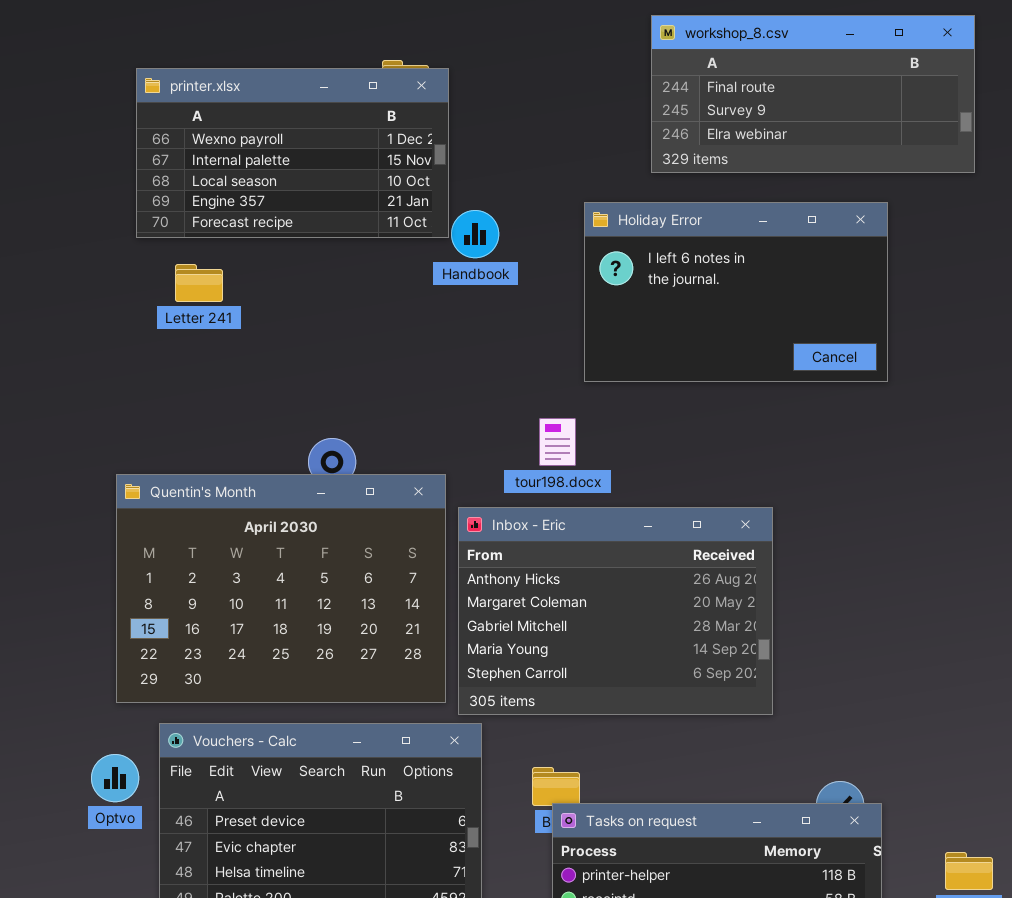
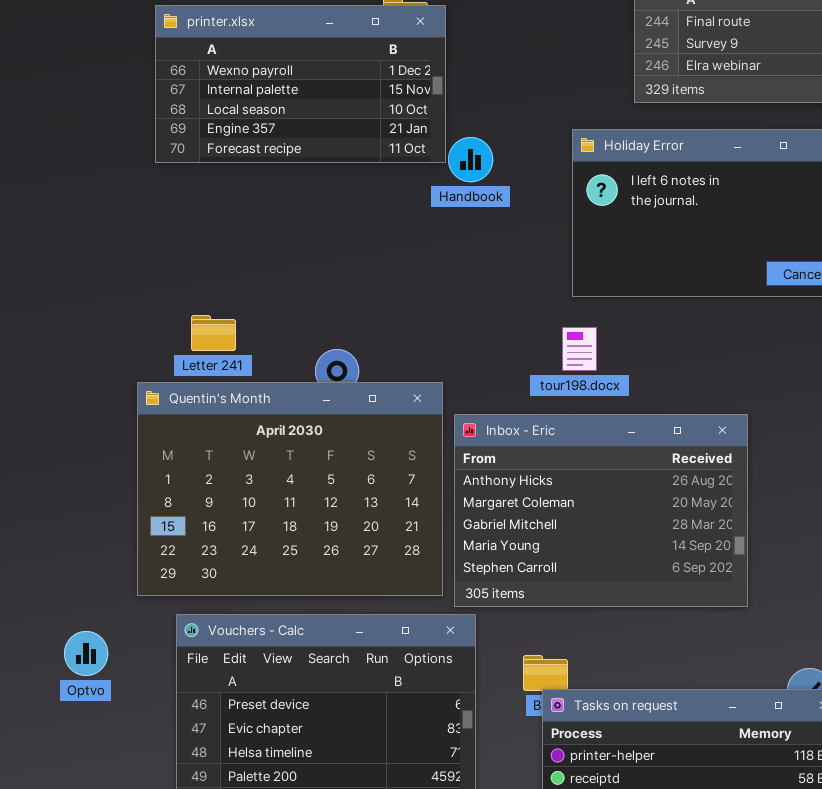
Letter 241: [175,264,223,302] -> [191,315,236,351], moved
tour198.docx: [539,418,576,466] -> [562,327,597,371], moved
Optvo: [91,754,139,802] -> [64,631,108,676], moved

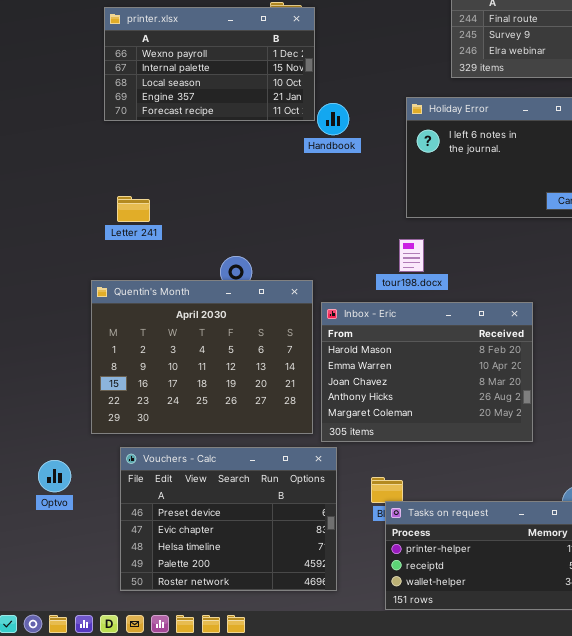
Letter 241: [191,315,236,351] -> [117,196,150,222], moved
Inbox - Eric: [454,414,748,607] -> [321,302,533,442], scrolled up 3 rows

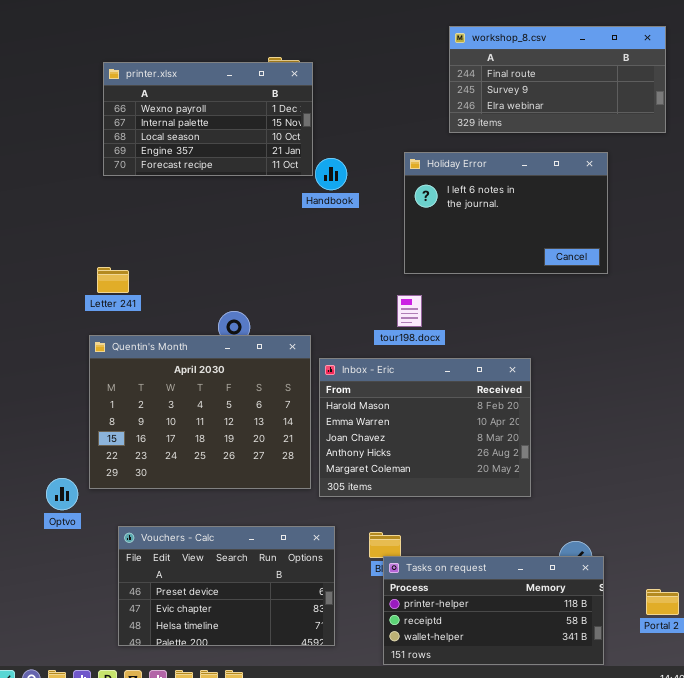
Letter 241: [117,196,150,222] -> [97,267,129,293], moved
Vouchers - Calc: [120,447,337,591] -> [118,526,335,646], resized
Optvo: [38,460,71,492] -> [46,478,78,510], moved

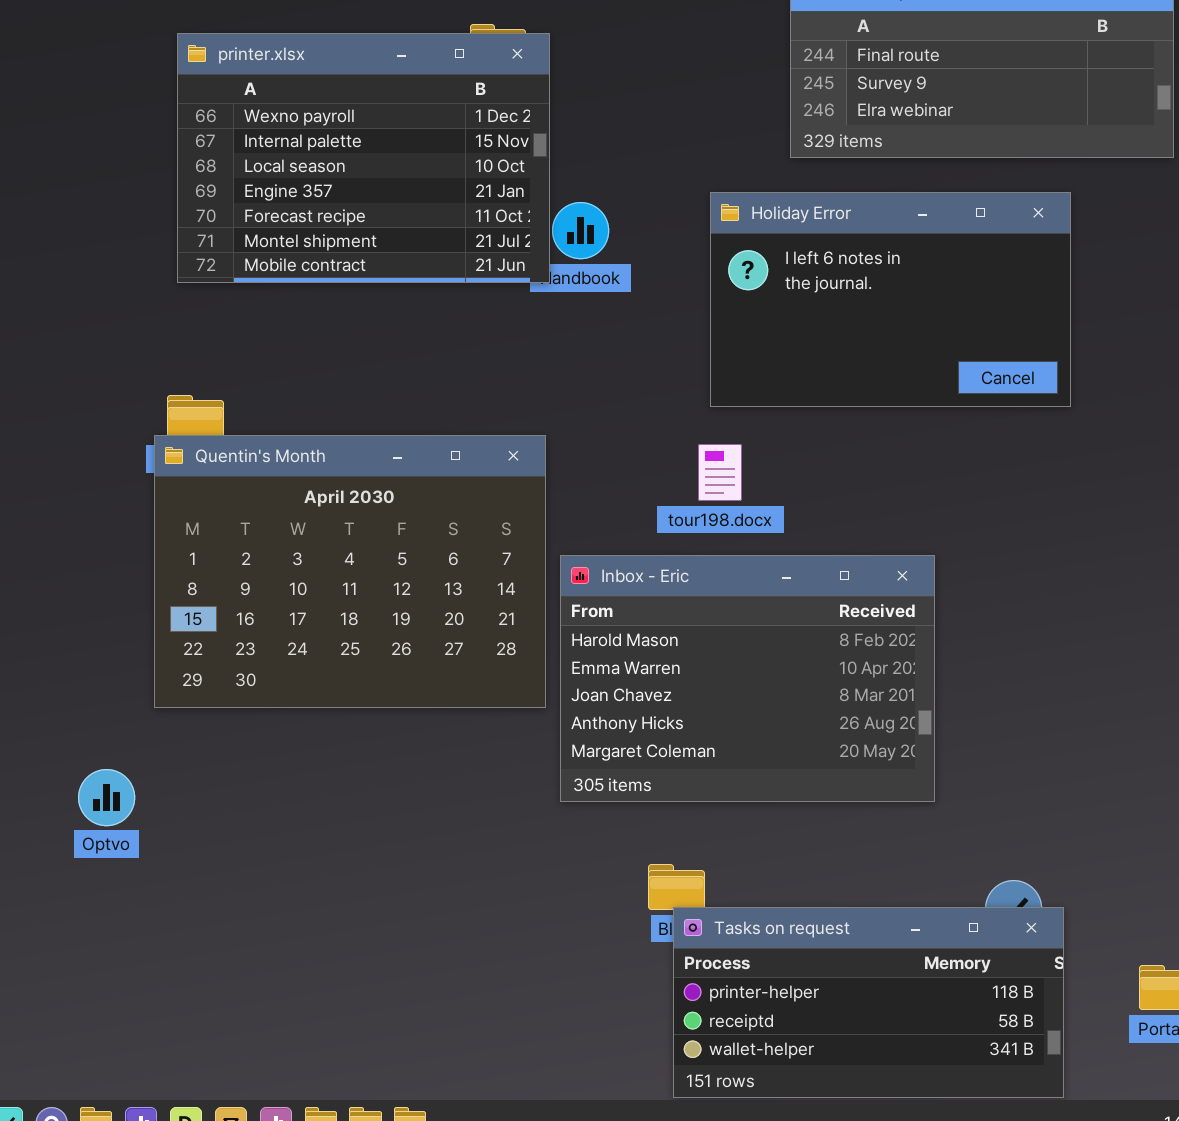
printer.xlsx: [103,62,313,176] -> [177,33,550,283], resized
Quentin's Month: [89,335,311,489] -> [154,435,546,708], moved
Vouchers - Calc: [118,526,335,646] -> none, closed

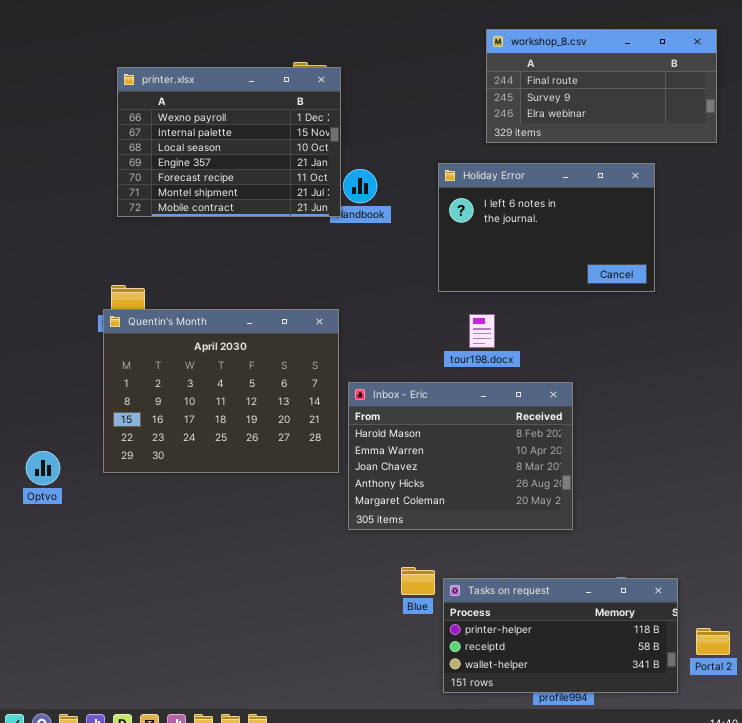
tour198.docx: [698,444,742,501] -> [469,314,495,348], moved
Optvo: [78,769,135,826] -> [26,451,60,485], moved
Tasks on request: [673,907,1064,1098] -> [443,578,678,693], moved

